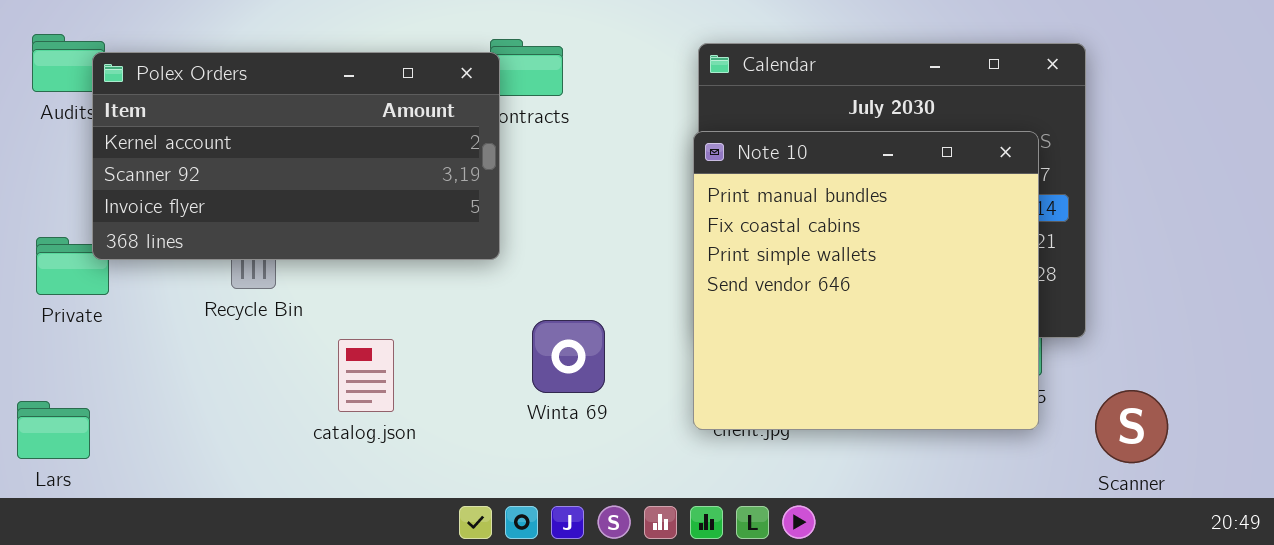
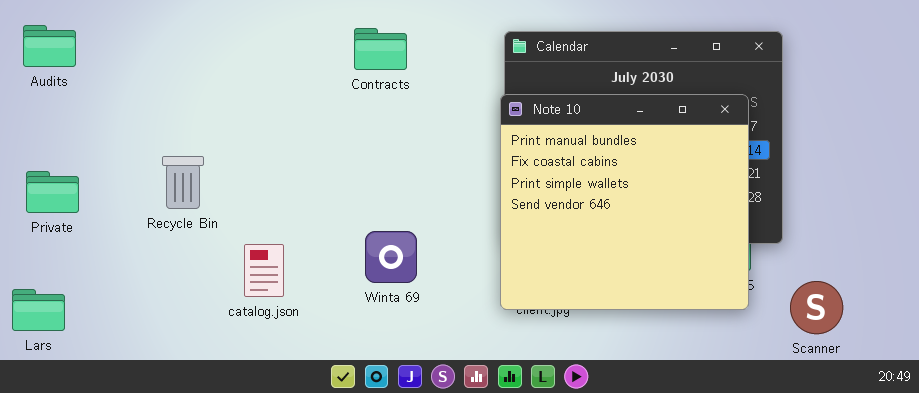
Polex Orders: [92,52,500,260] -> none, closed
Winta 69: [532,320,605,393] -> [365,231,417,283], moved

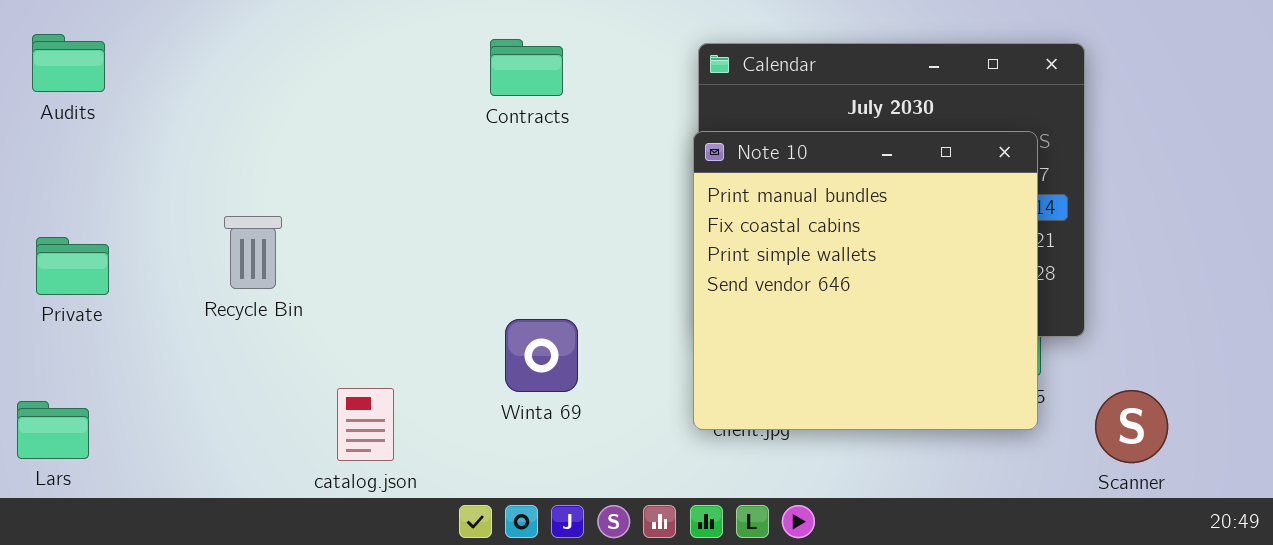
catalog.json: [244,244,284,297] -> [337,388,394,461], moved

